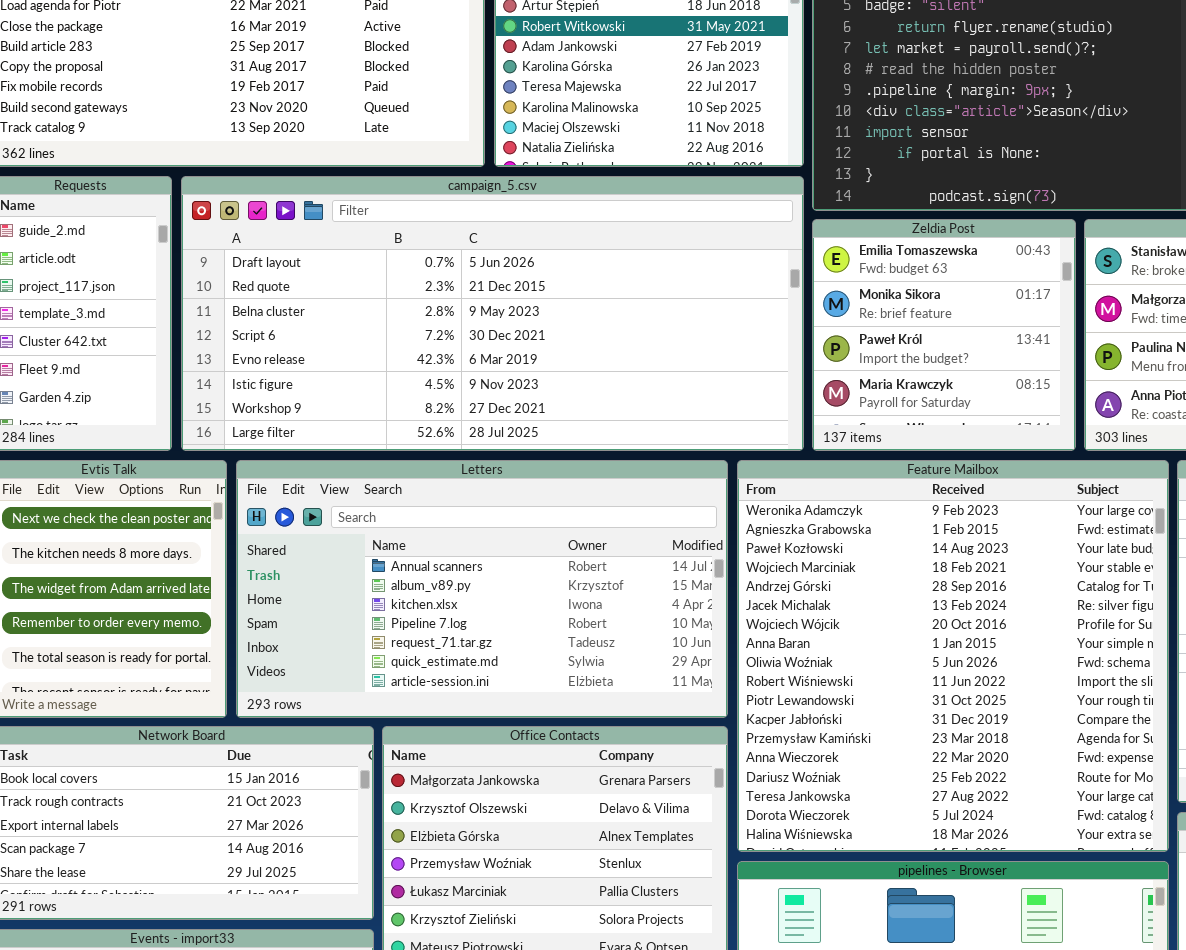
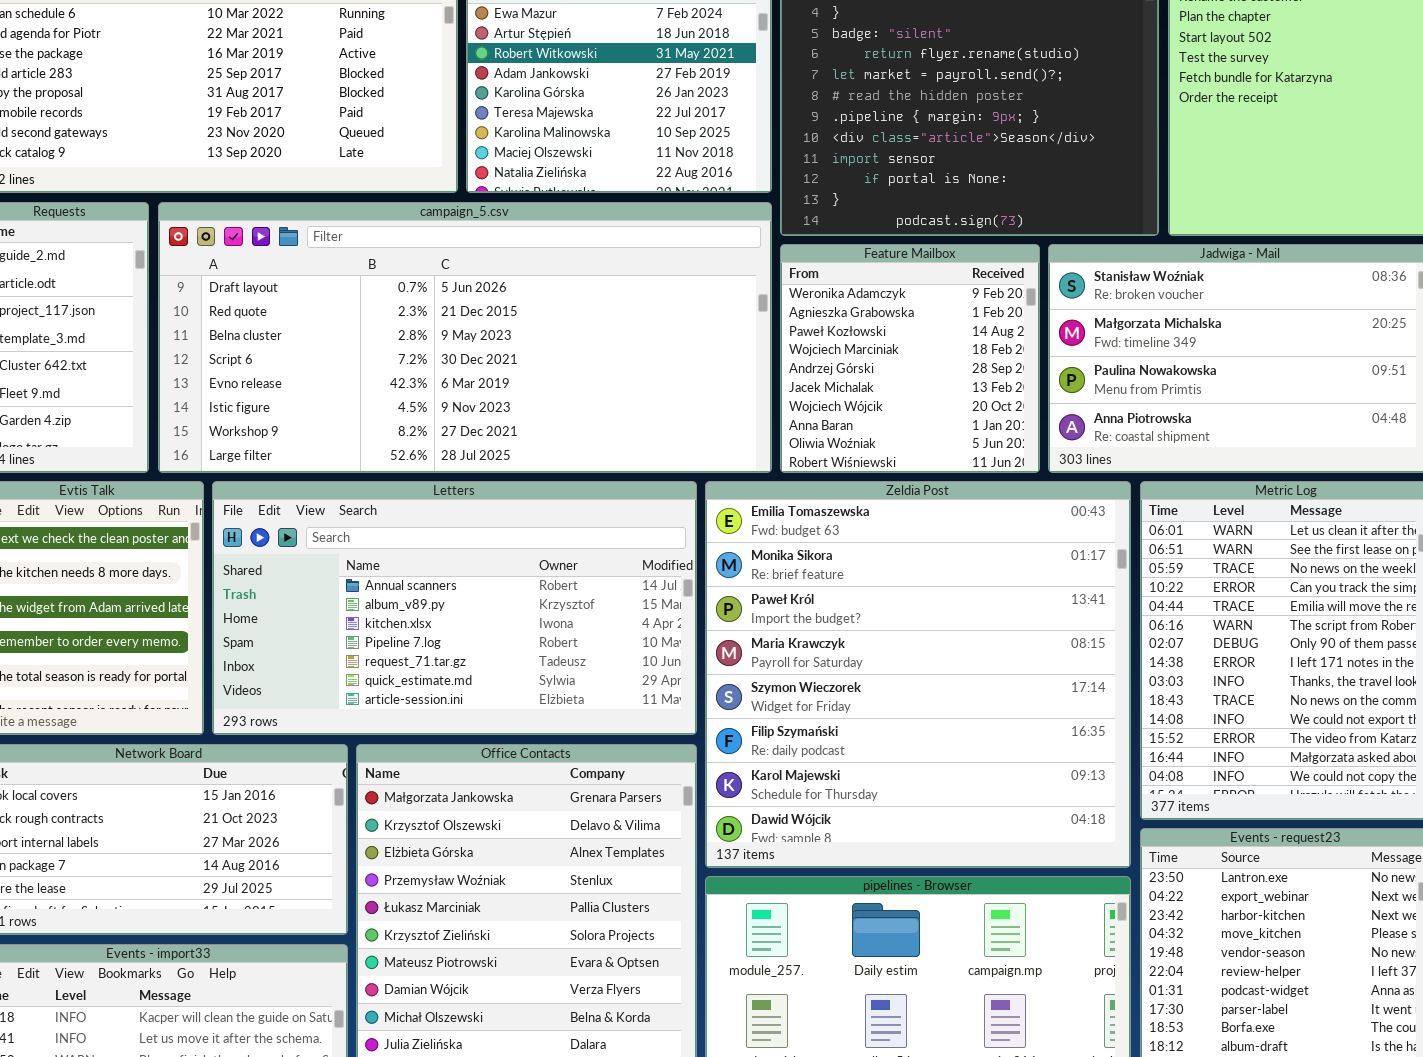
Zeldia Post: [812,219,1076,451] -> [705,481,1131,868], moved, resized
Feature Mailbox: [737,460,1169,852] -> [780,244,1040,473], moved, resized

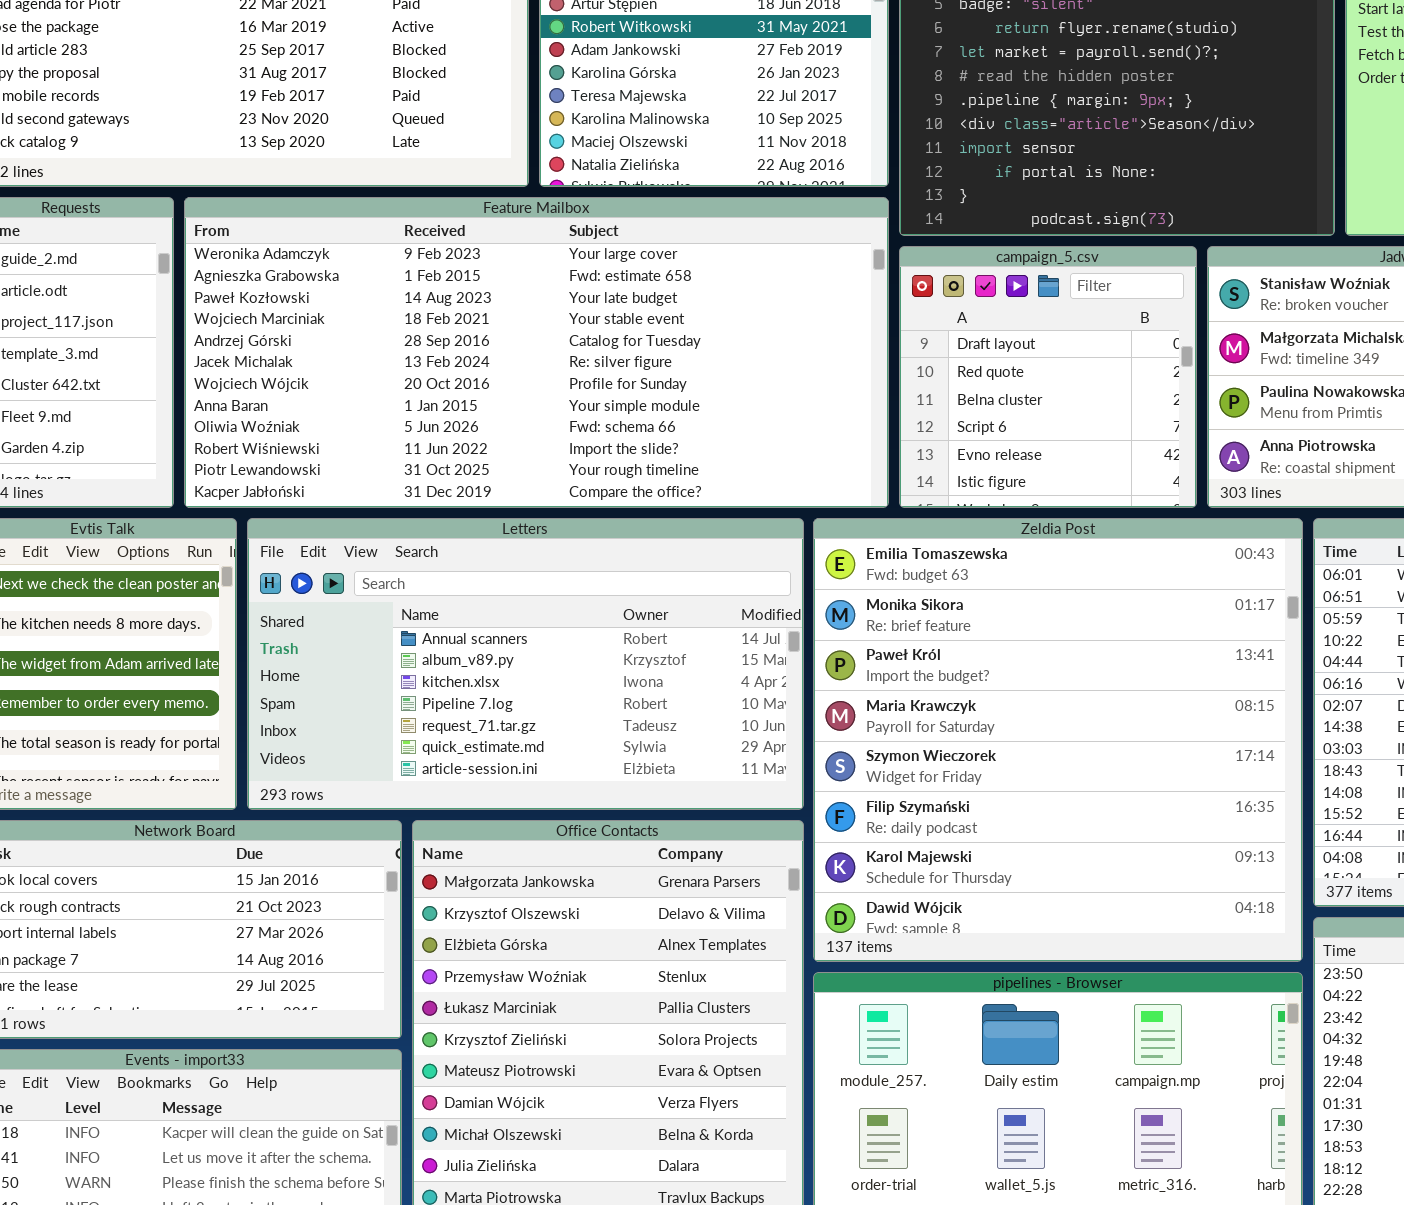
campaign_5.csv: [158,202,772,473] -> [899,246,1197,508], moved, resized
Feature Mailbox: [780,244,1040,473] -> [184,197,889,508], moved, resized

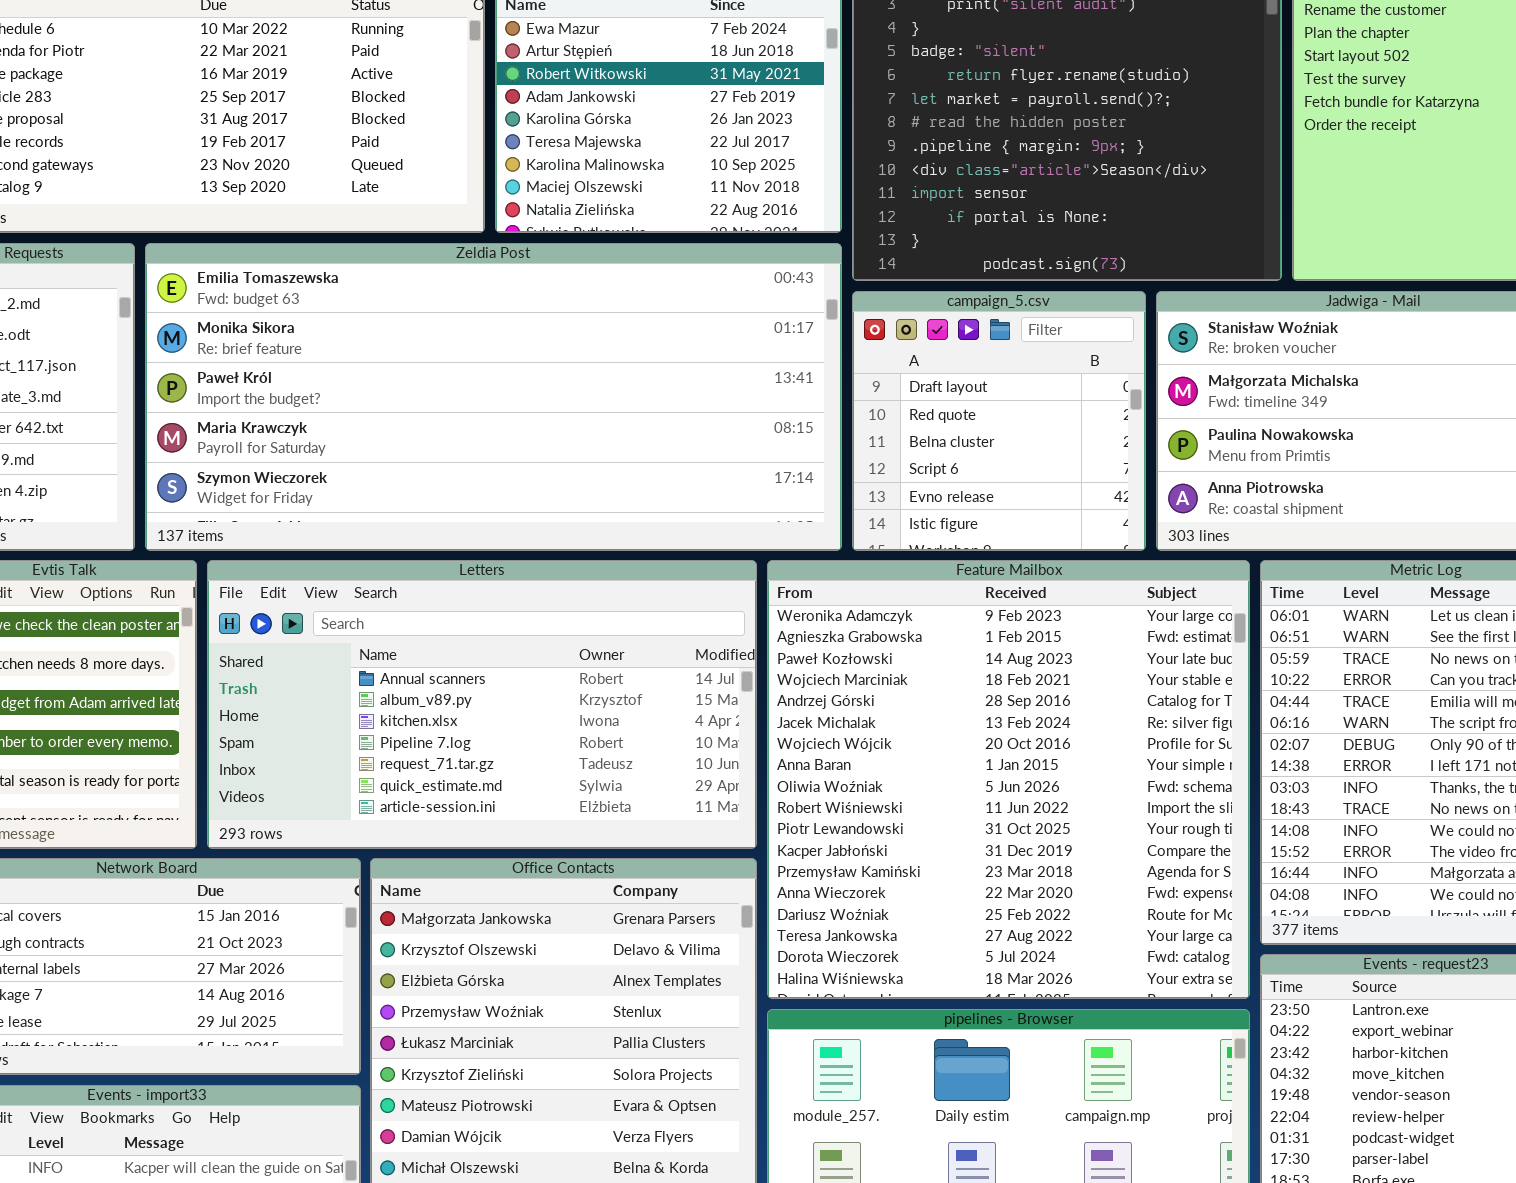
Feature Mailbox: [184,197,889,508] -> [767,560,1250,999], moved, resized
Zeldia Post: [813,518,1303,962] -> [145,243,842,551], moved, resized

